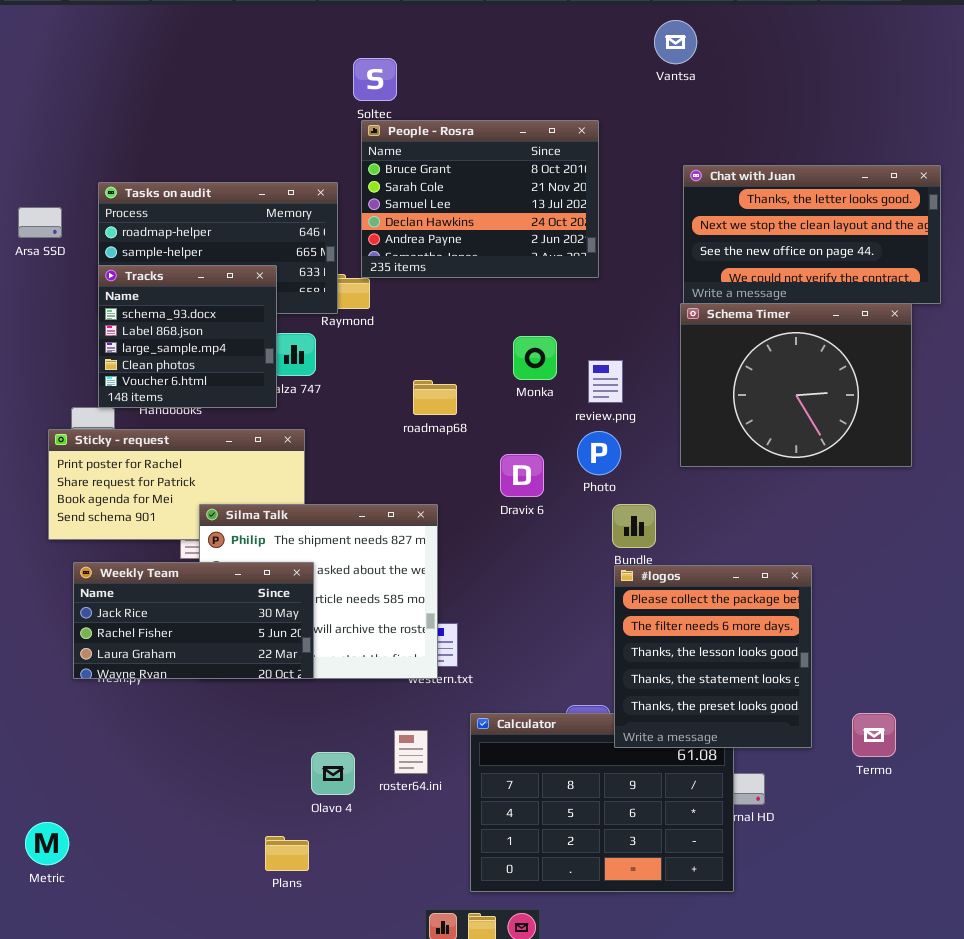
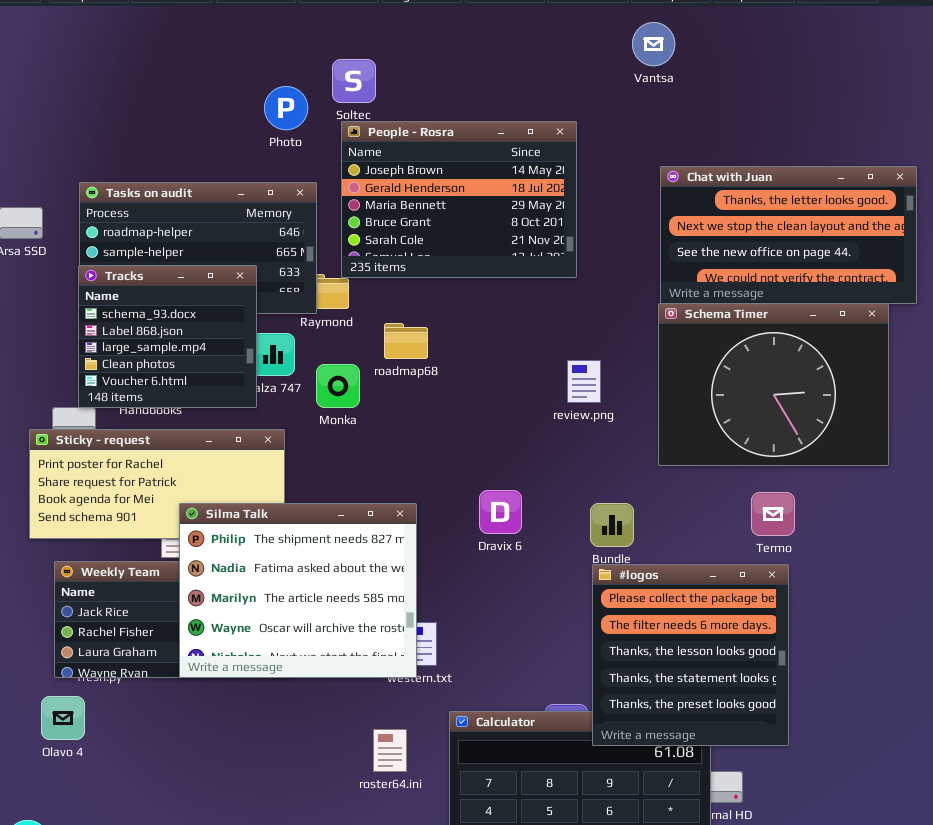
People - Rosra: [361,120,599,278] -> [341,121,577,278], scrolled up 3 rows
Monka: [513,336,557,380] -> [316,364,360,408], moved
roadmap68: [413,380,457,415] -> [384,323,428,359], moved
Photo: [577,431,621,475] -> [264,86,308,130], moved
Dravix 6: [500,454,544,497] -> [479,490,522,534], moved
Silma Talk: [199,504,438,679] -> [179,503,417,678], raised
Termo: [852,713,896,757] -> [751,492,795,536], moved
Olavo 4: [311,752,355,795] -> [41,696,85,740], moved

